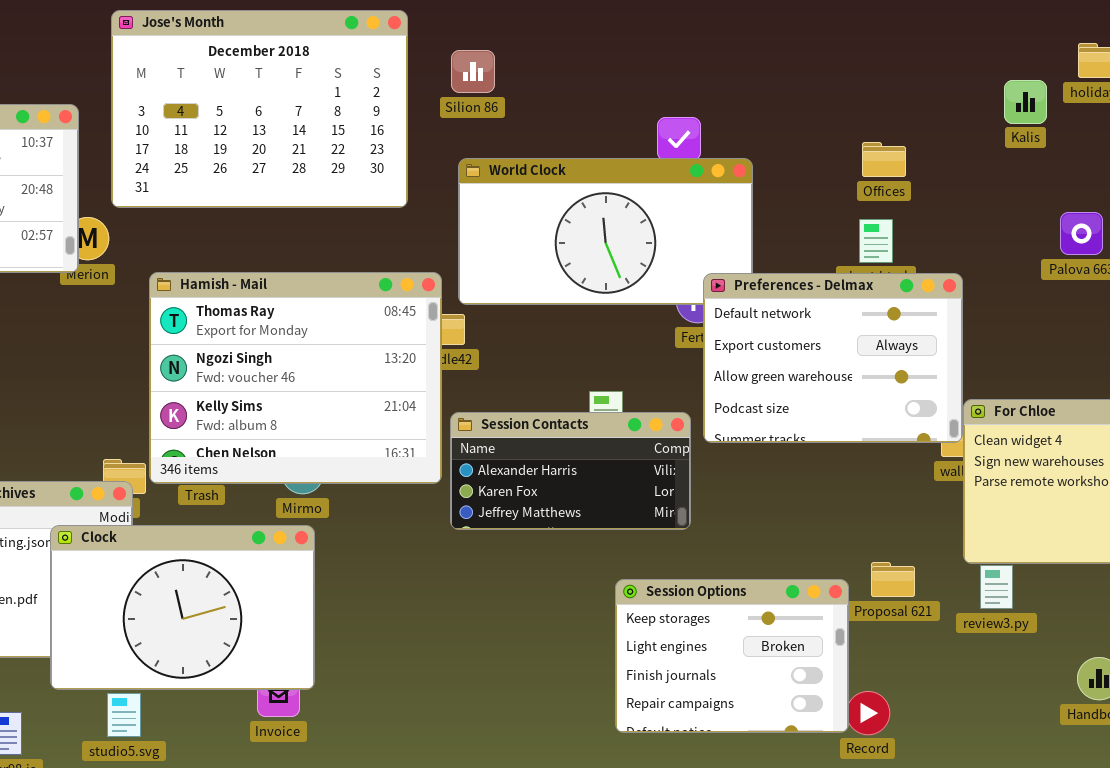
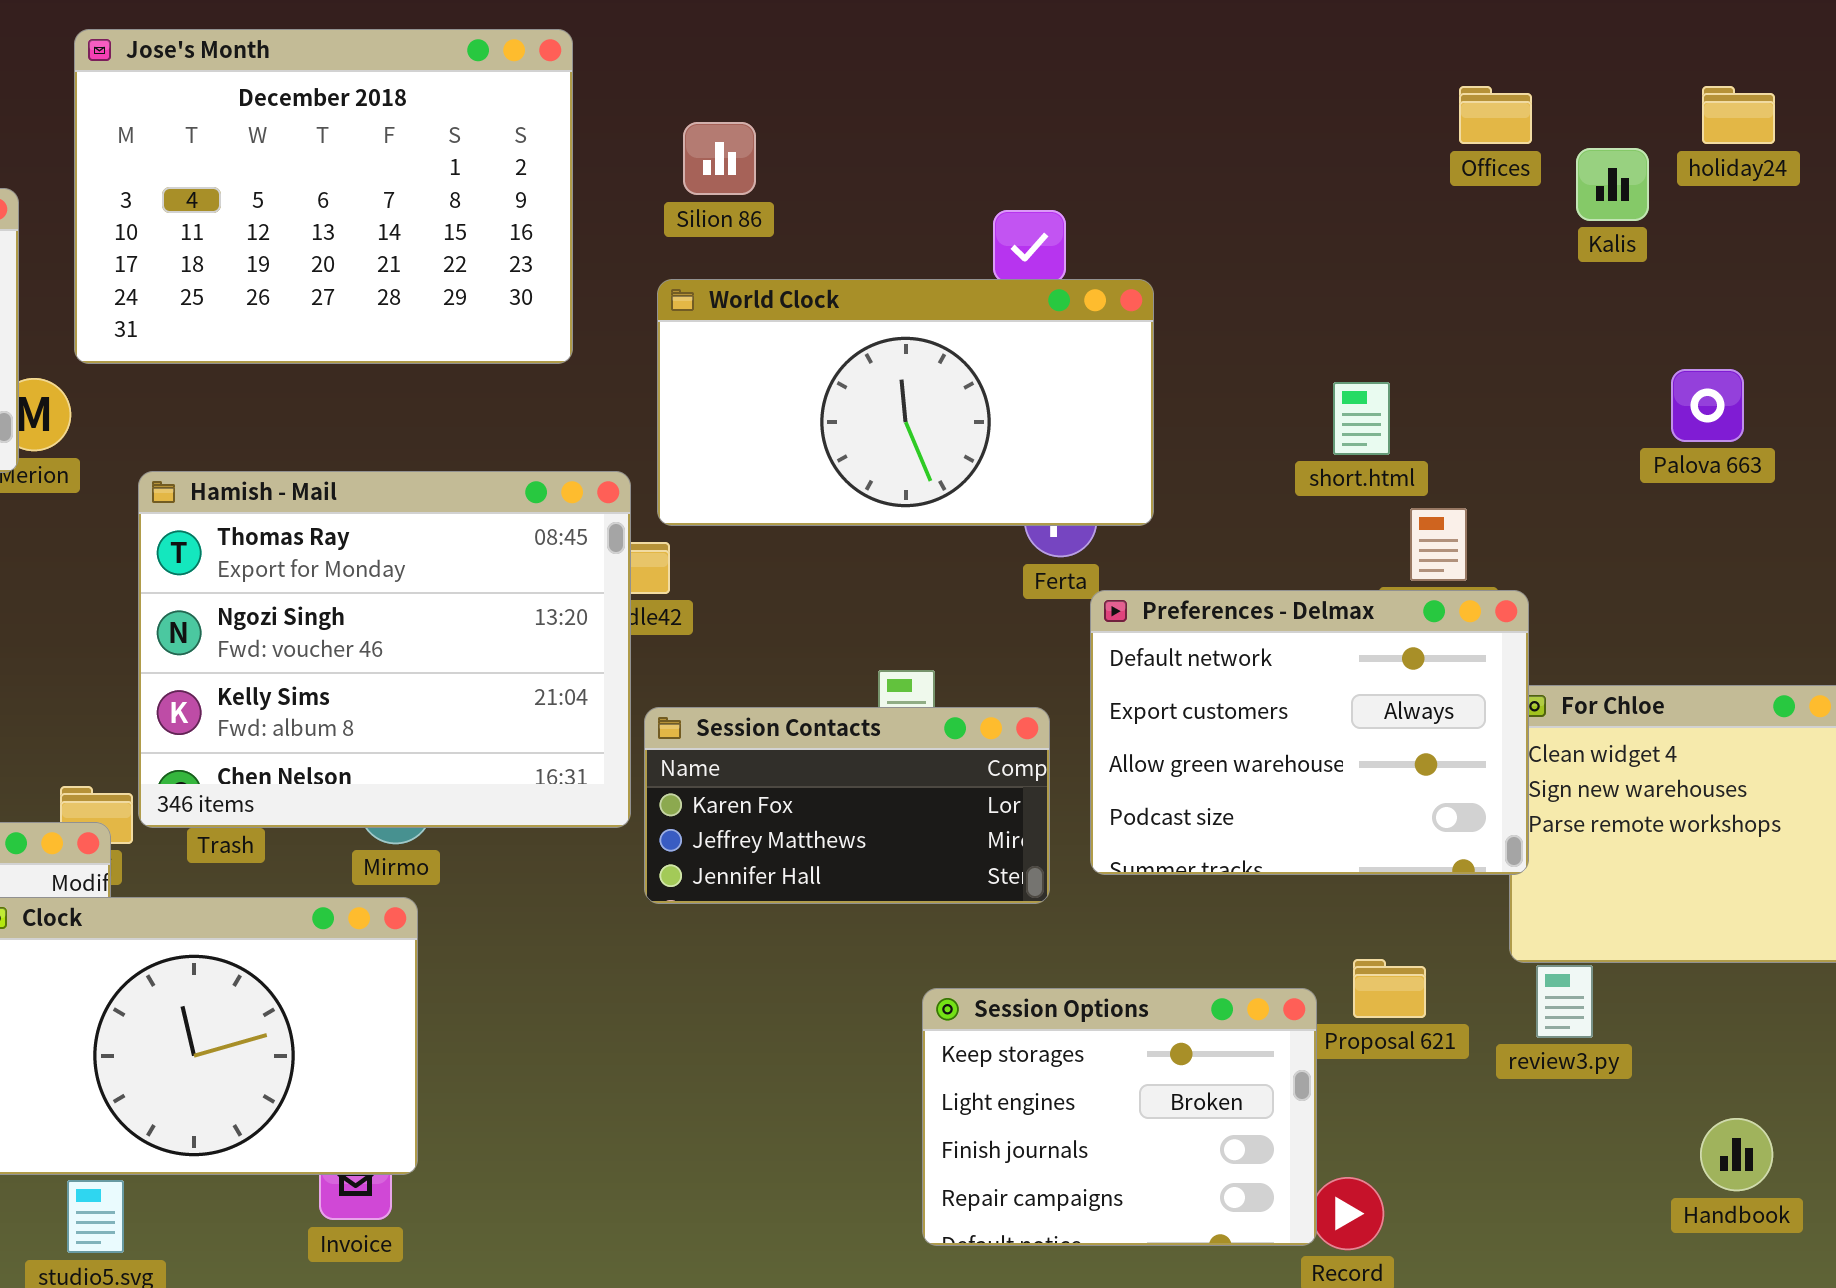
Silion 86: [451,50,495,93] -> [683,122,756,195], moved
Offices: [862,142,906,177] -> [1459,86,1532,144], moved
Preferences - Delmax: [703,273,963,443] -> [1090,590,1529,875], moved
Session Contacts: [450,412,691,530] -> [644,707,1050,904], scrolled down 1 row

